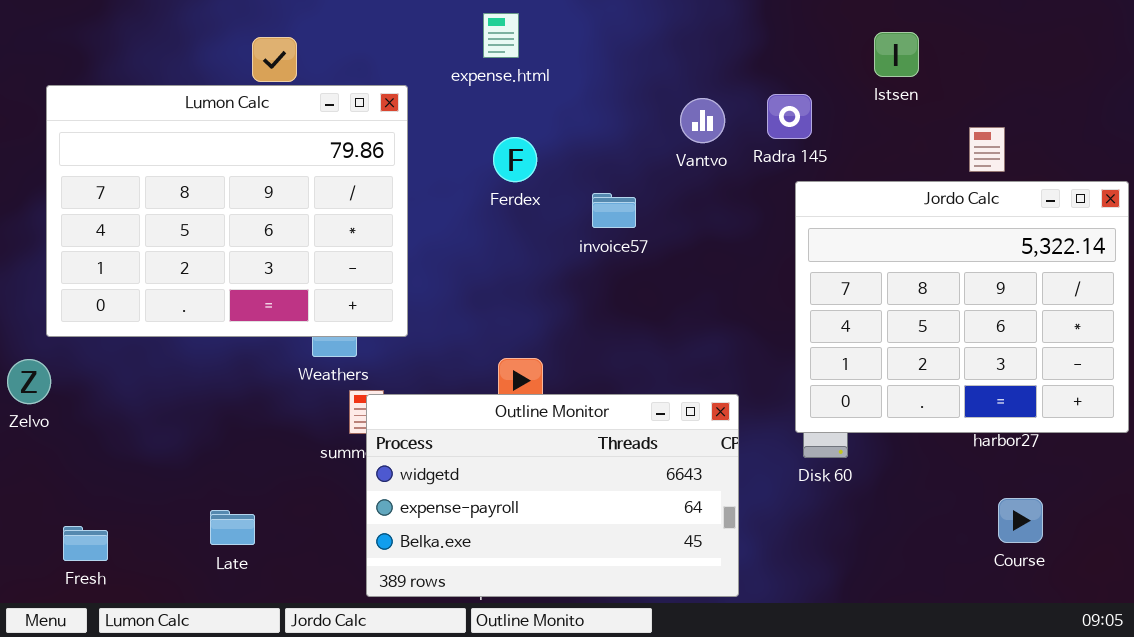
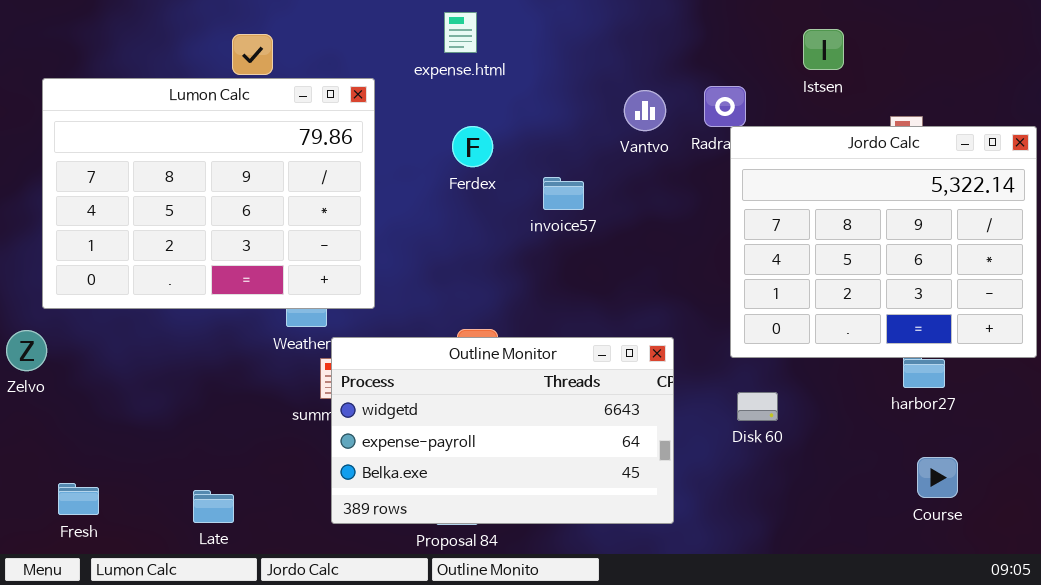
Jordo Calc: [795,181,1129,433] -> [730,126,1037,358], moved
Outline Monitor: [366,394,739,597] -> [331,337,674,524], moved
Late: [210,510,255,545] -> [193,490,234,523], moved

